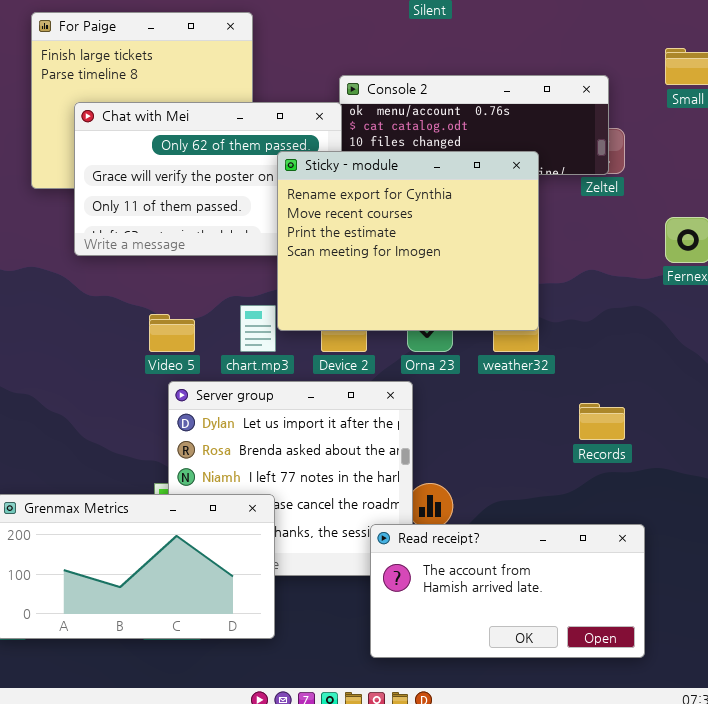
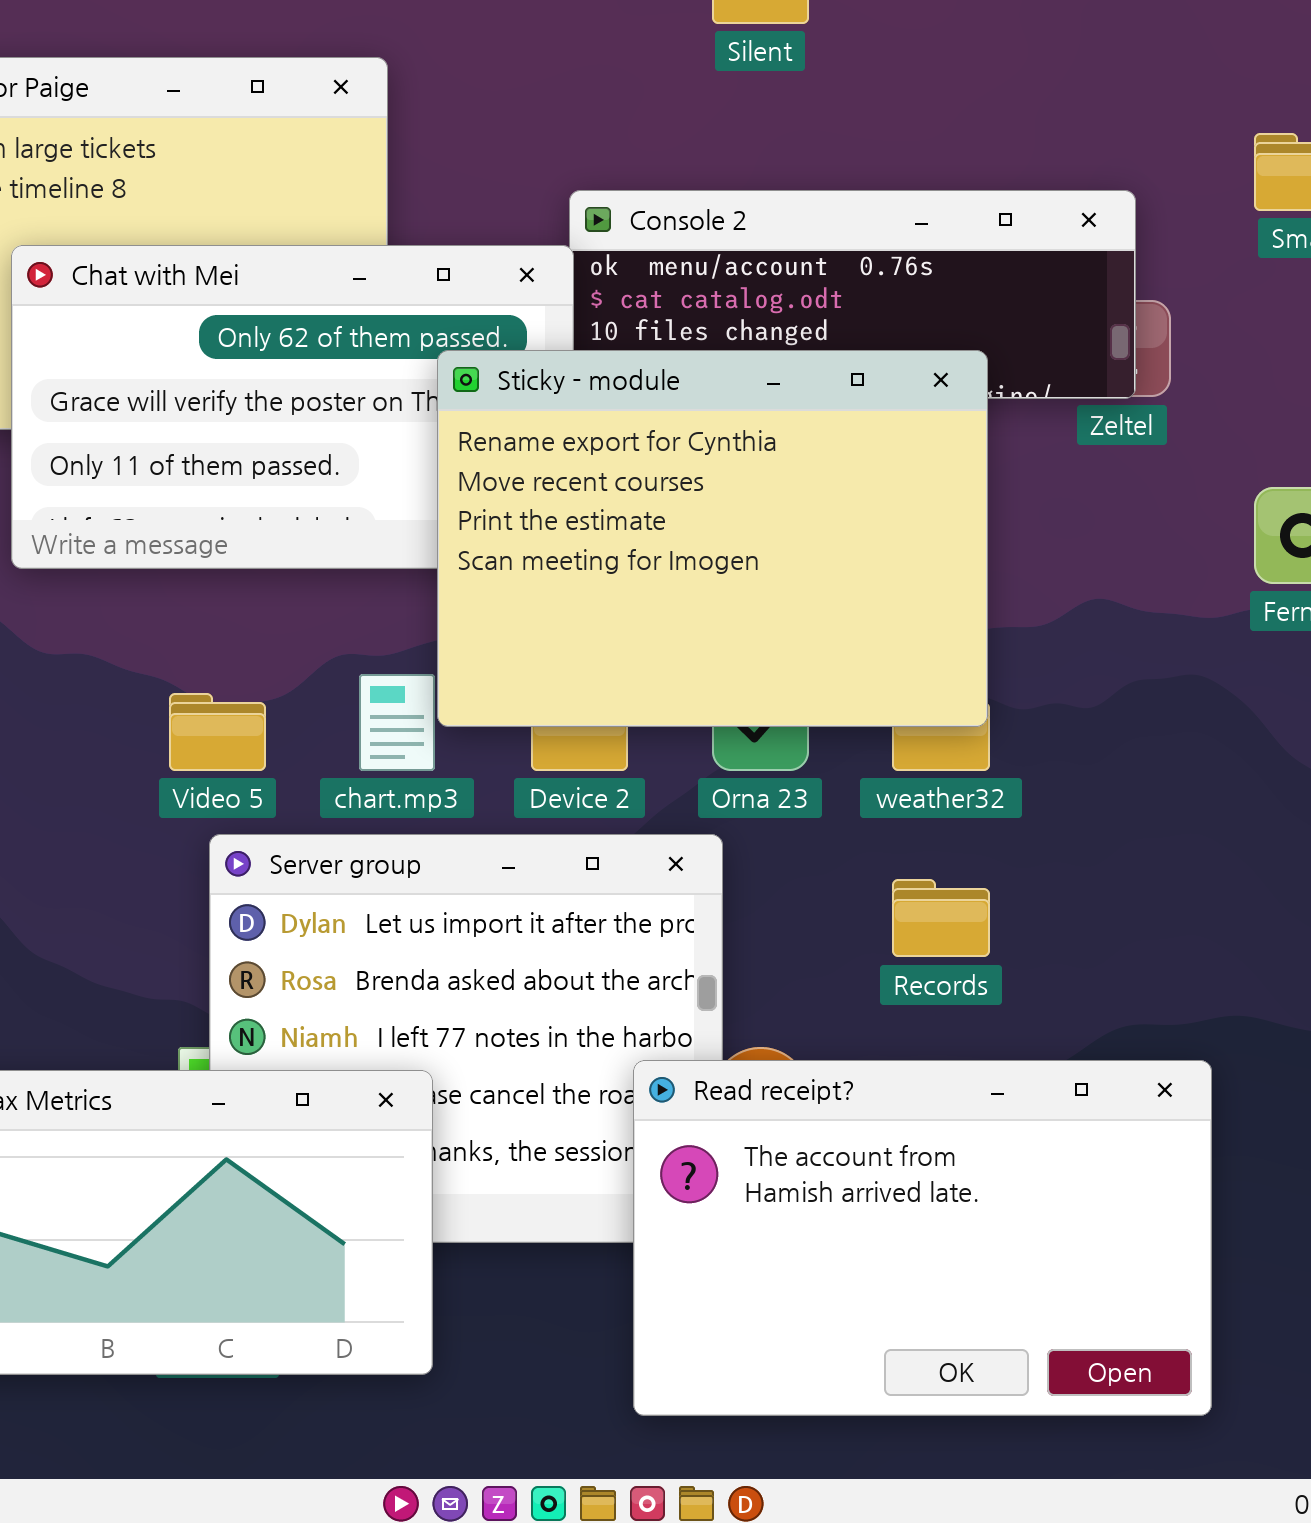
Records: [579,403,625,440] -> [892,879,990,957], moved
Read receipt?: [370,524,645,658] -> [633,1060,1212,1416], resized

